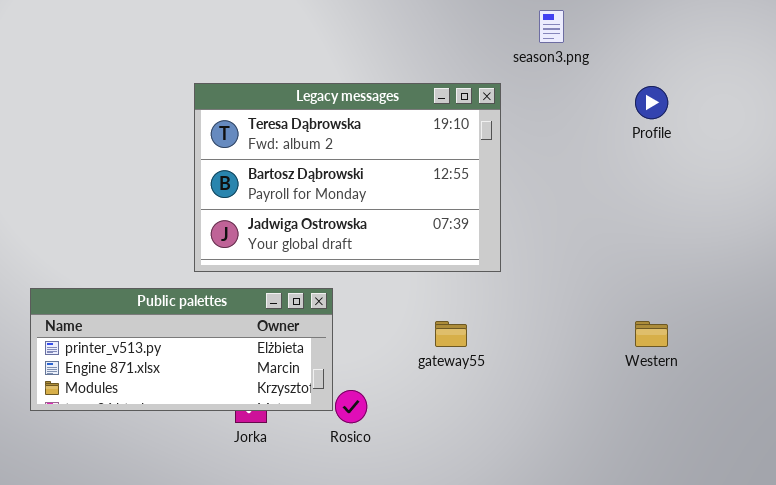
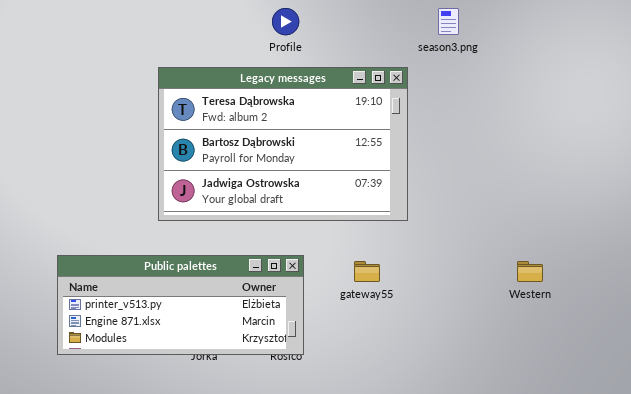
Profile: [635,86,668,119] -> [272,8,299,35], moved
Public palettes: [30,288,333,411] -> [57,255,304,355], moved

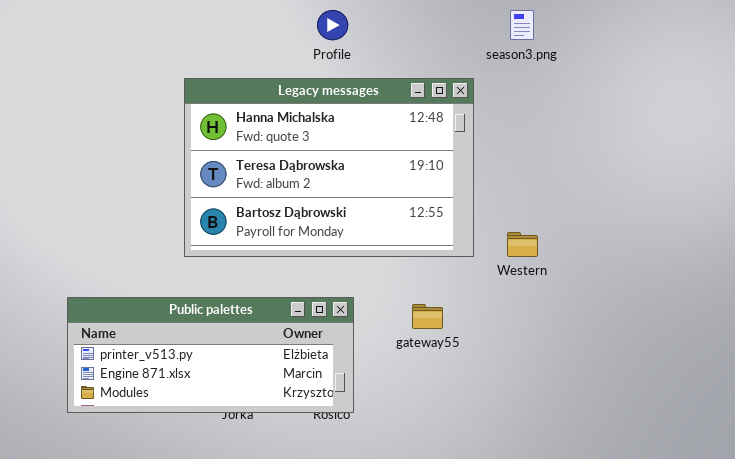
Legacy messages: [158,67,408,221] -> [184,78,474,257], scrolled up 1 row
Western: [517,261,543,282] -> [507,232,538,257], moved

